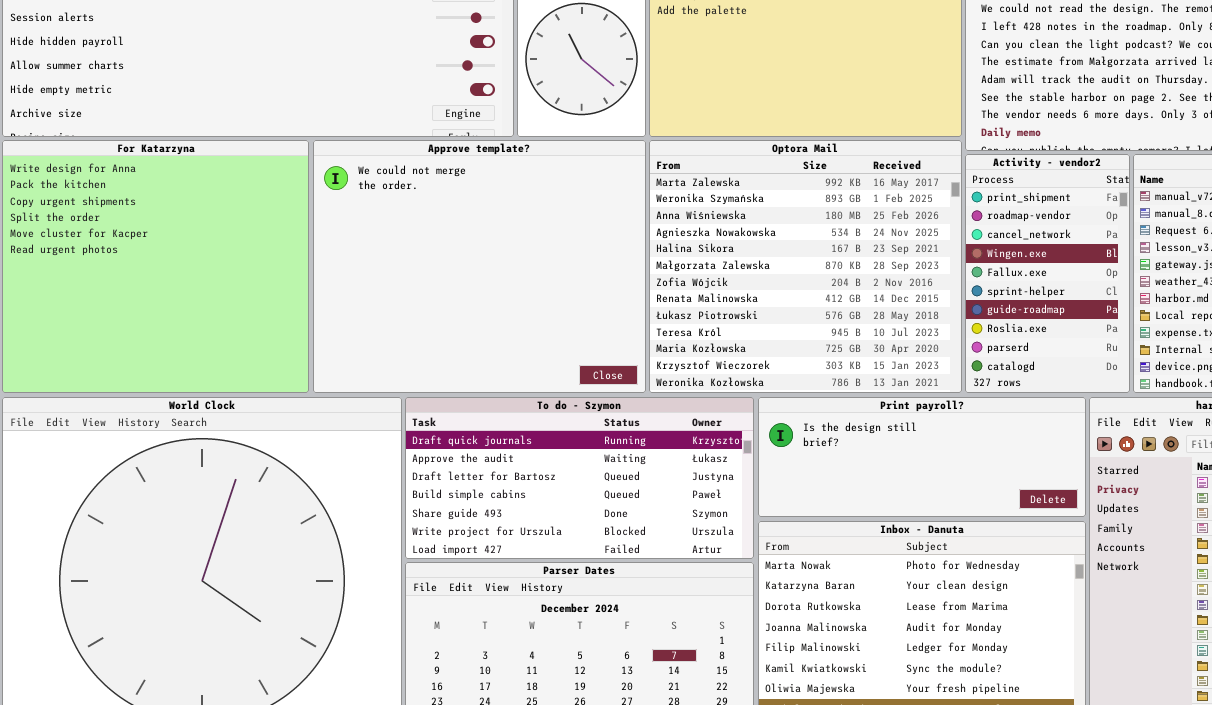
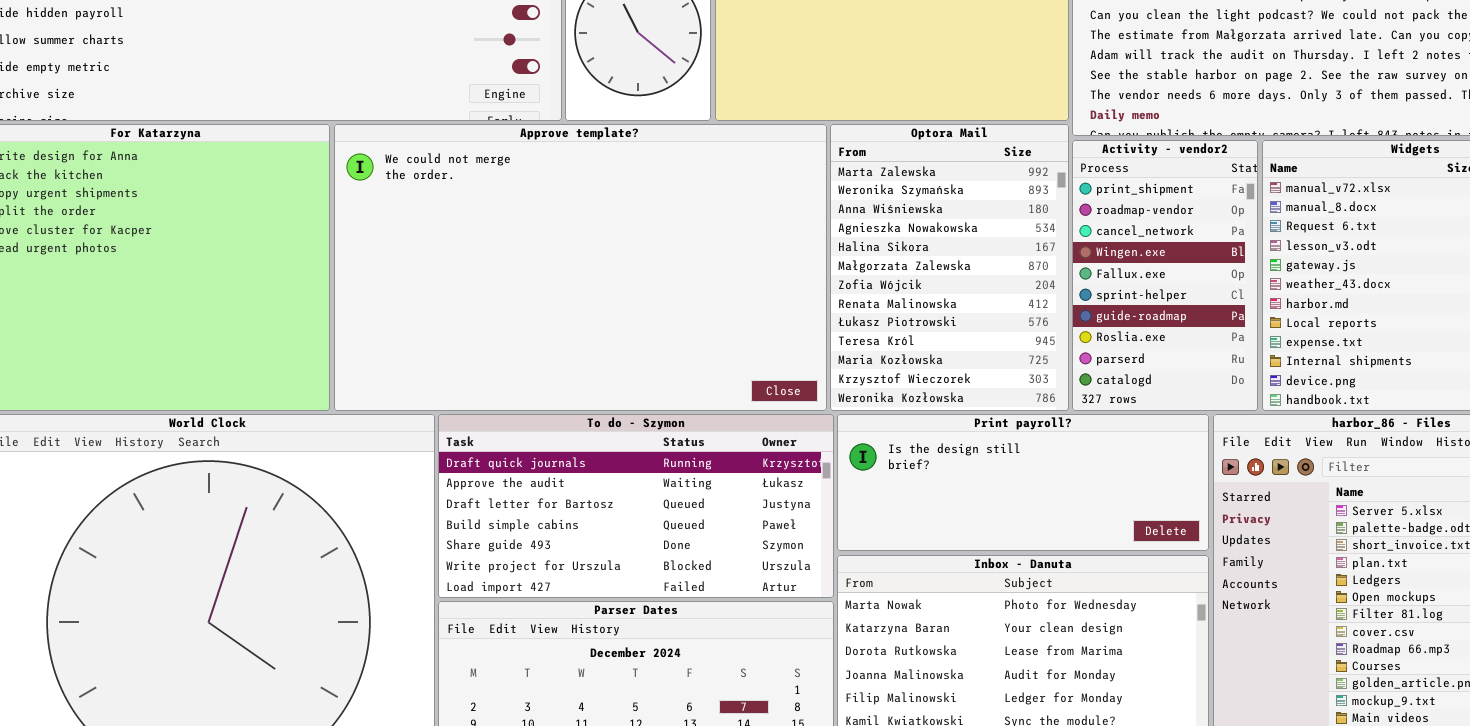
Approve template?: [313,140,646,393] -> [334,124,827,411], resized
Optora Mail: [649,140,962,393] -> [830,124,1069,411], resized

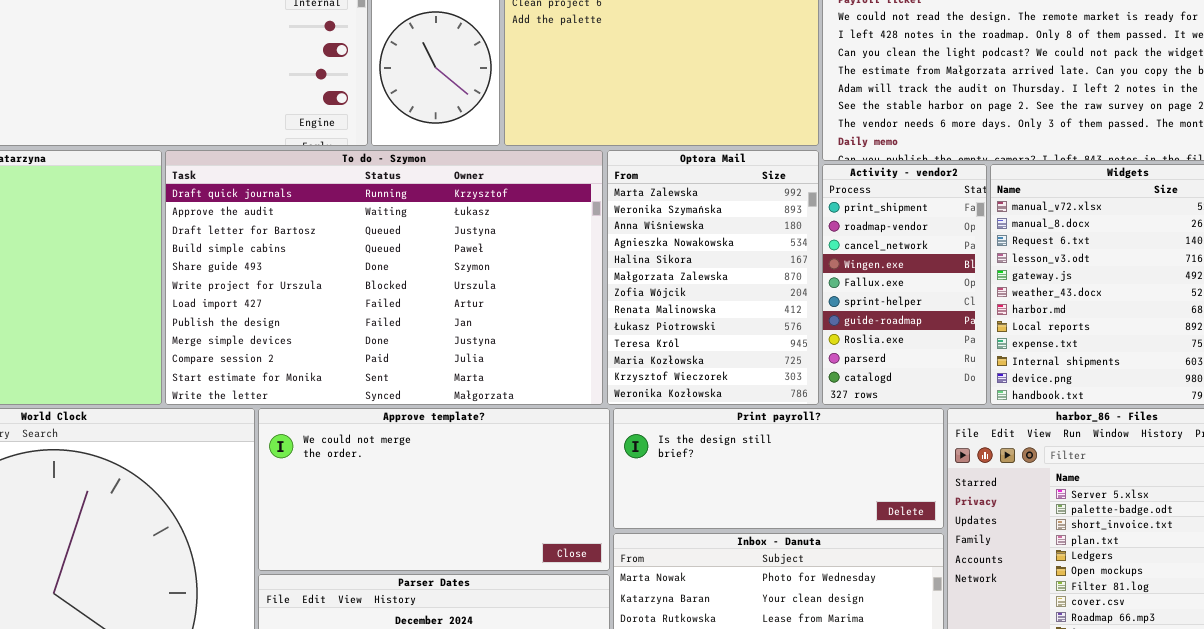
Approve template?: [334,124,827,411] -> [258,408,610,571], moved, resized
To do - Szymon: [438,414,834,598] -> [165,150,603,405], moved, resized

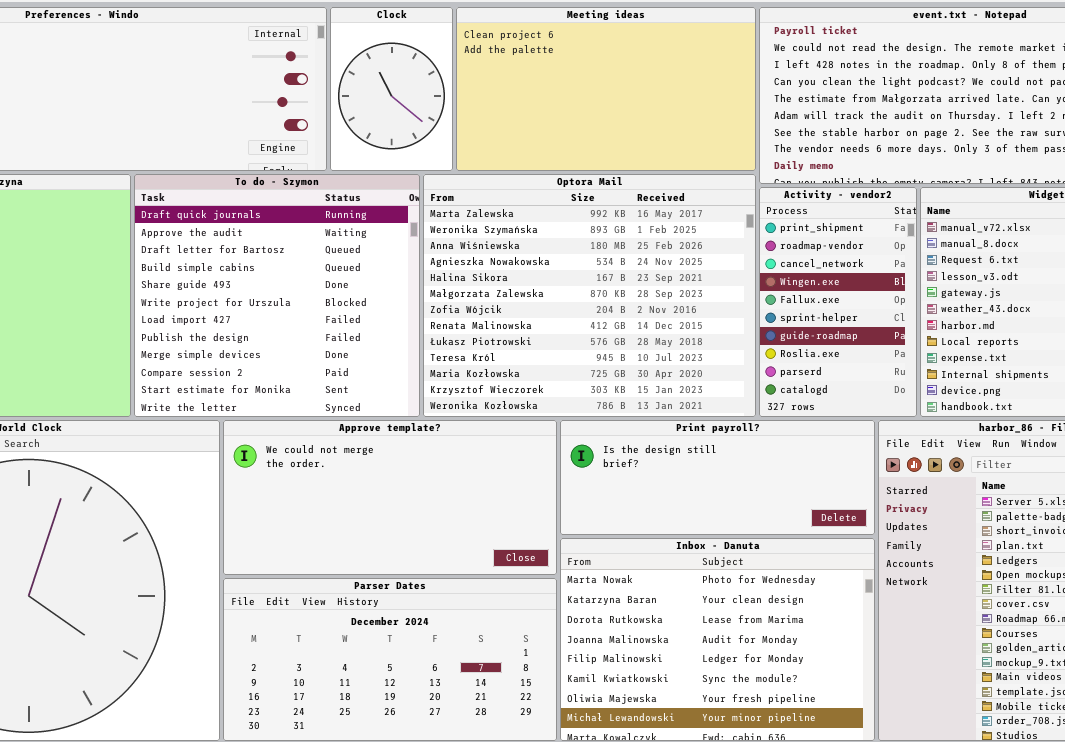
To do - Szymon: [165,150,603,405] -> [134,174,420,417], resized
Optora Mail: [607,150,819,405] -> [423,174,756,417], resized

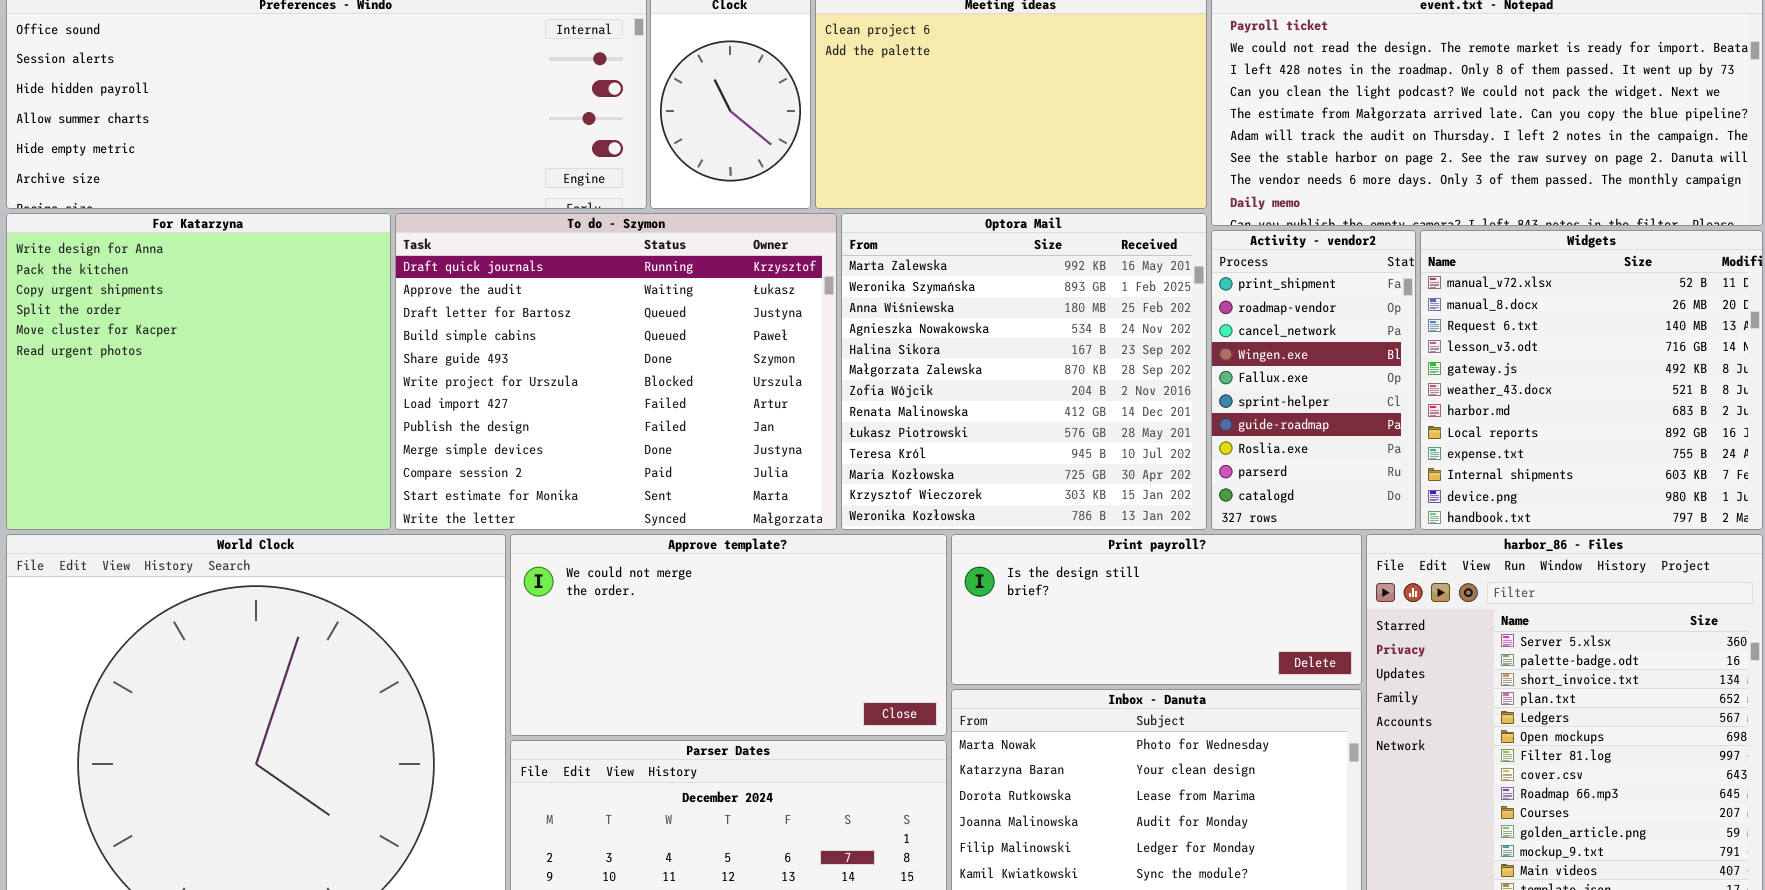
To do - Szymon: [134,174,420,417] -> [395,213,837,530], resized
Optora Mail: [423,174,756,417] -> [841,213,1207,530], resized

